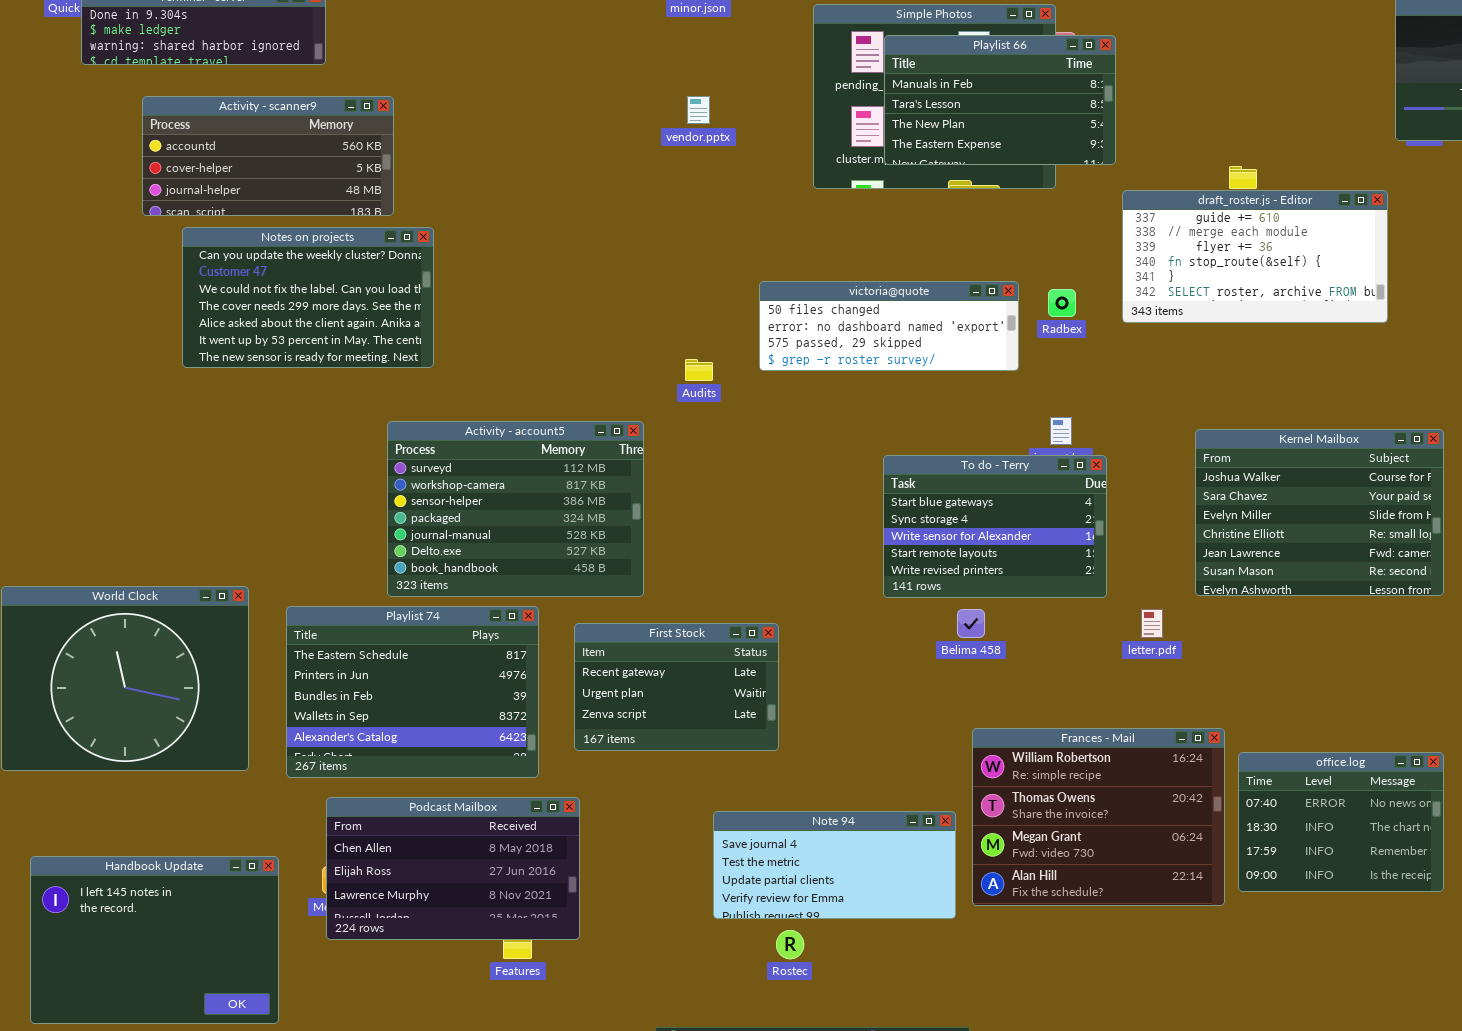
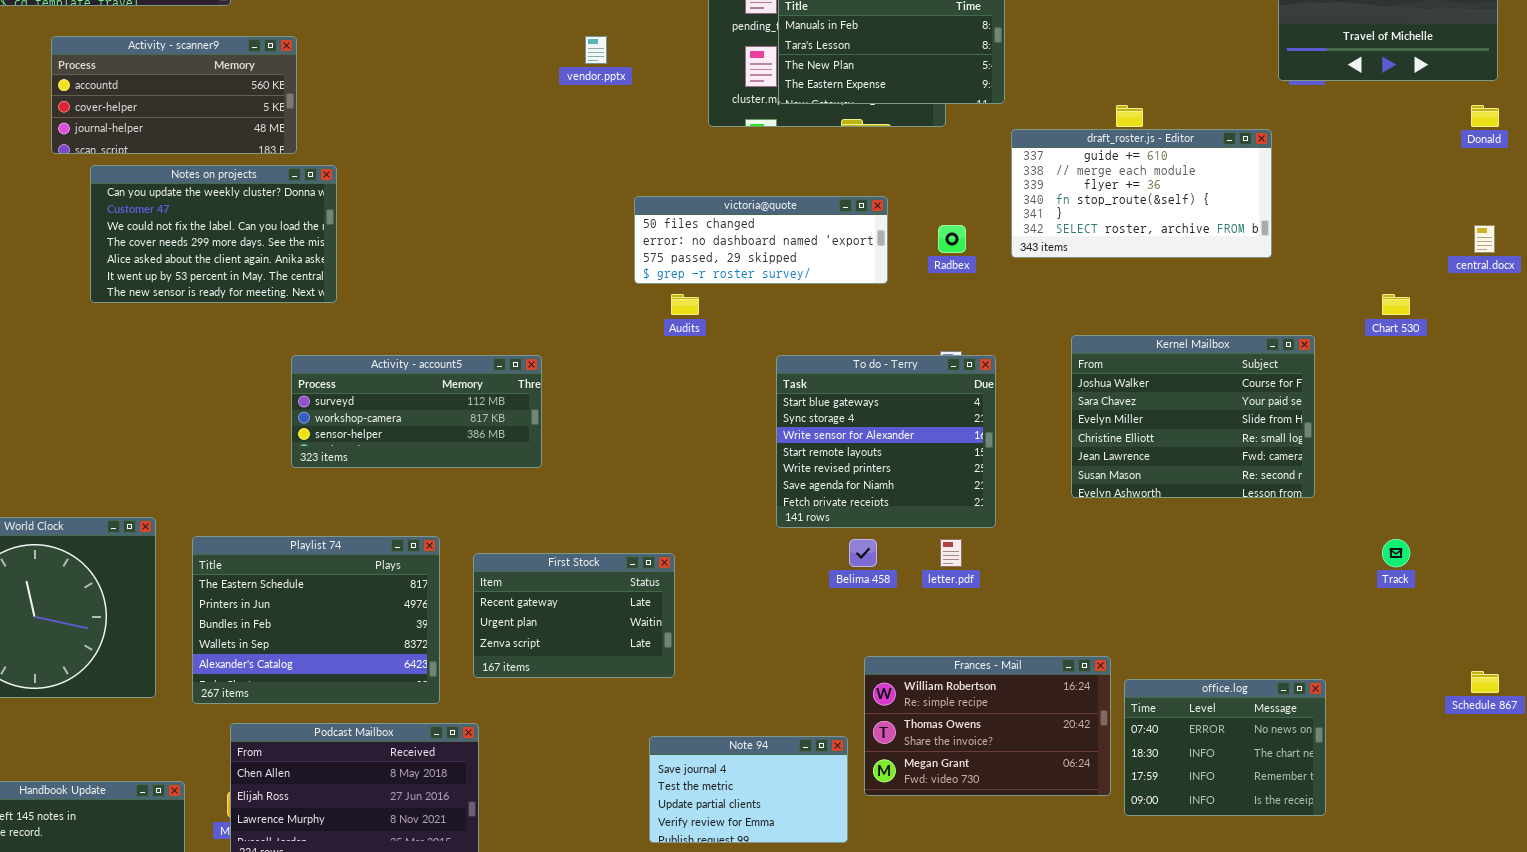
victoria@quote: [759,281,1019,371] -> [634,196,888,284], moved
Audits: [685,359,713,381] -> [671,294,699,315], moved
Activity - account5: [387,421,644,597] -> [291,355,542,468], resized
Kernel Mailbox: [1195,429,1444,596] -> [1071,335,1315,498], moved
To do - Terry: [883,455,1107,598] -> [776,355,996,528], resized
letter.pdf: [1141,609,1163,638] -> [940,539,962,567], moved
Frances - Mail: [972,728,1225,906] -> [864,656,1111,796], resized
Note 94: [713,811,956,919] -> [649,736,848,843], resized

